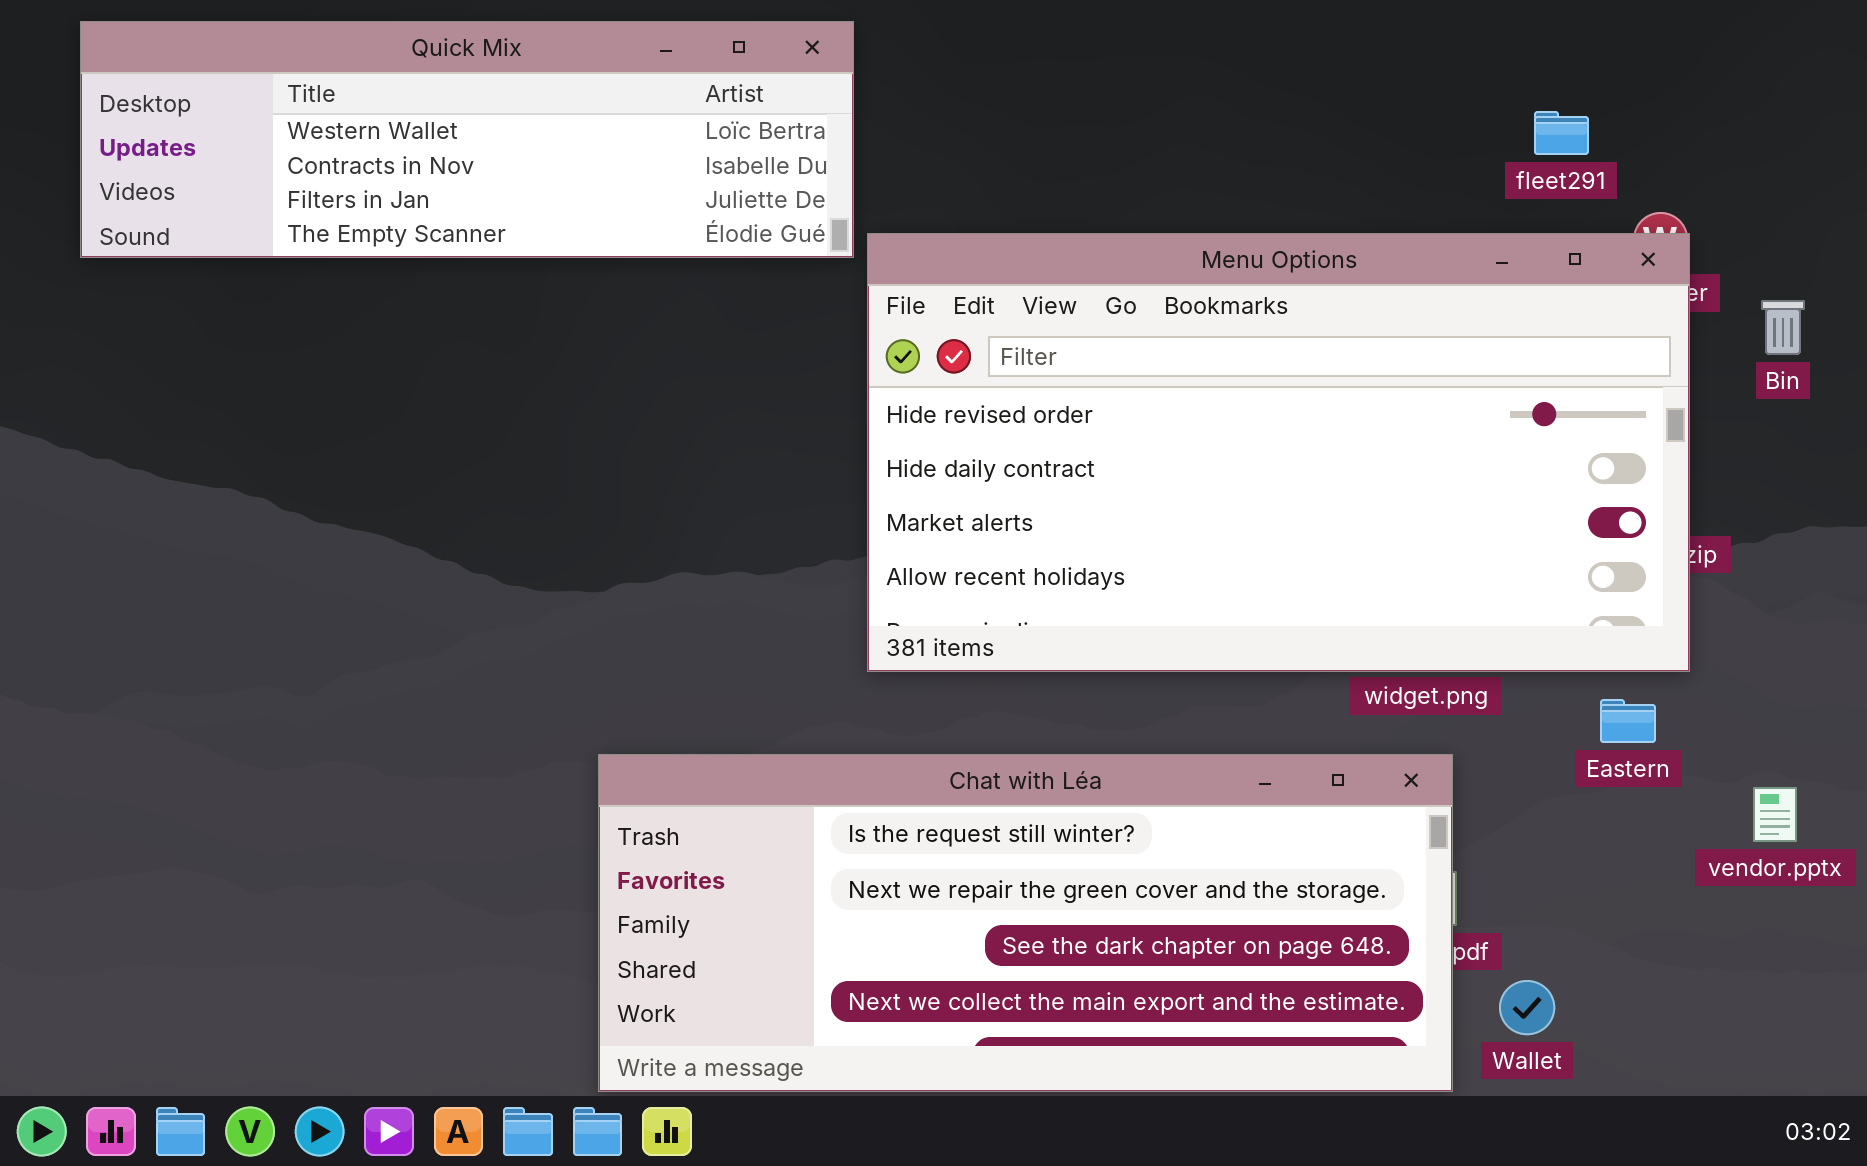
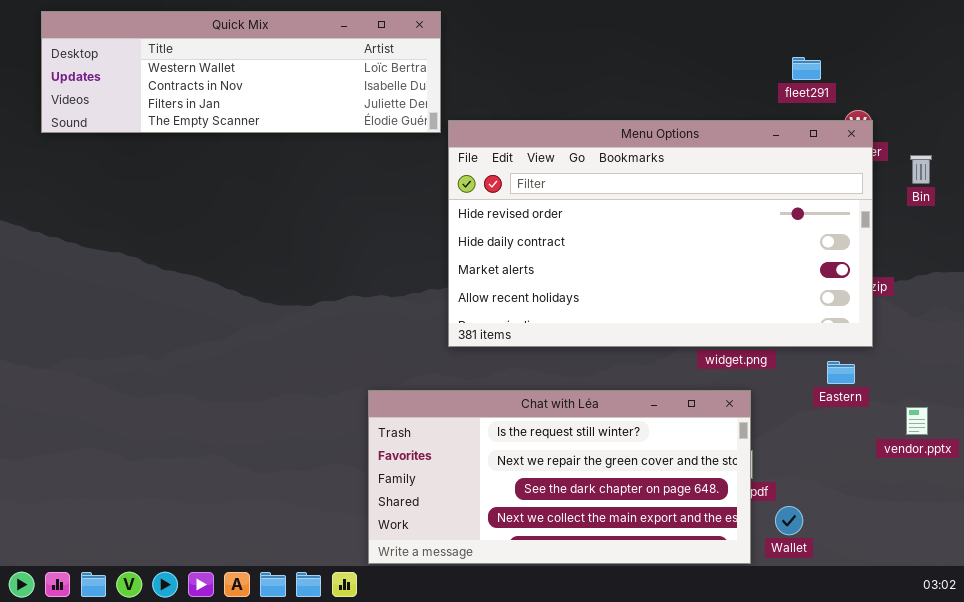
Chat with Léa: [598,754,1453,1092] -> [368,390,751,564], resized

